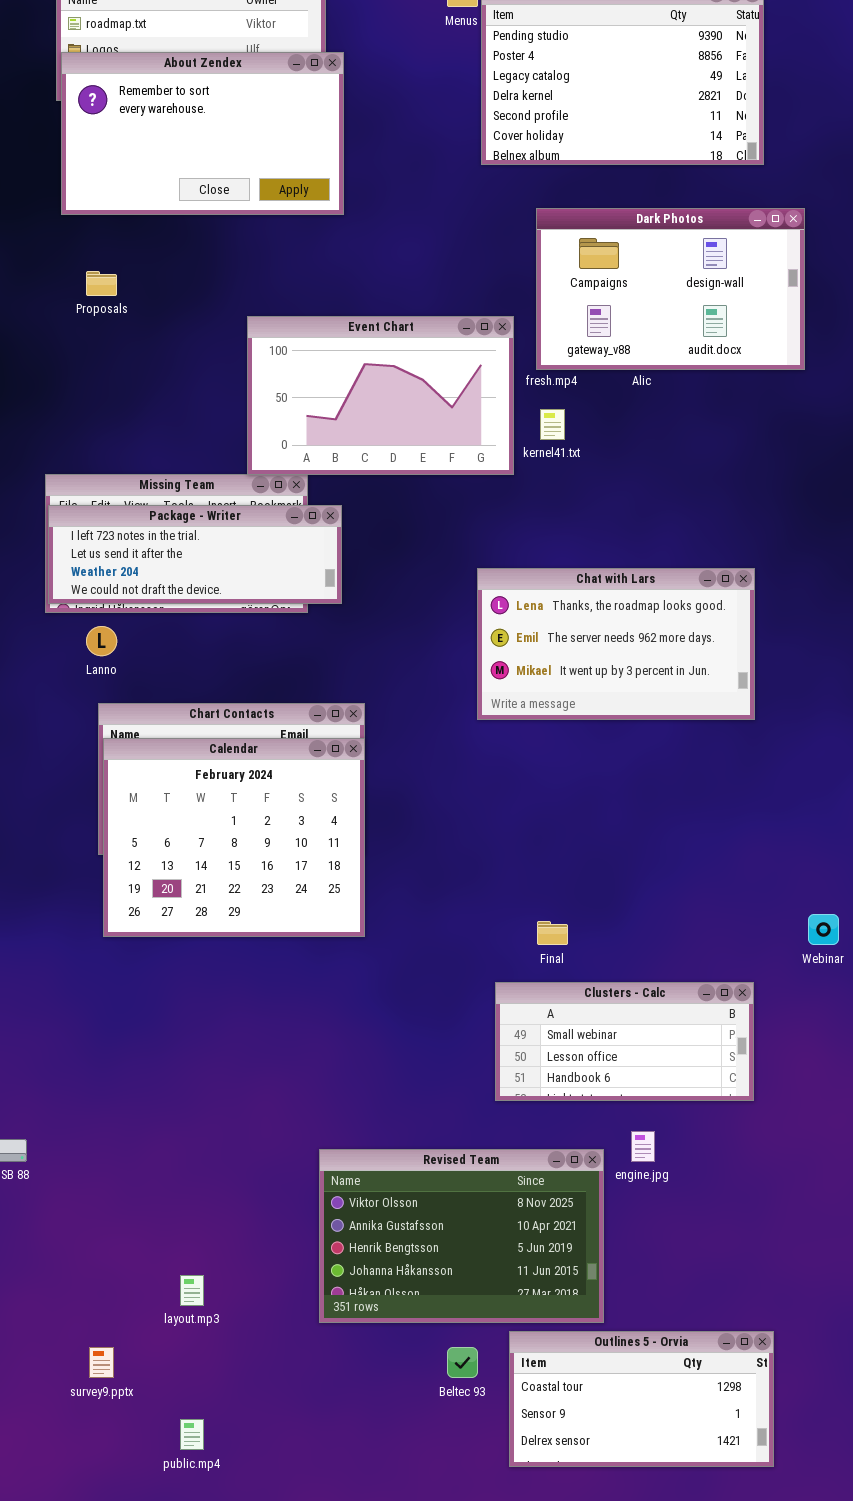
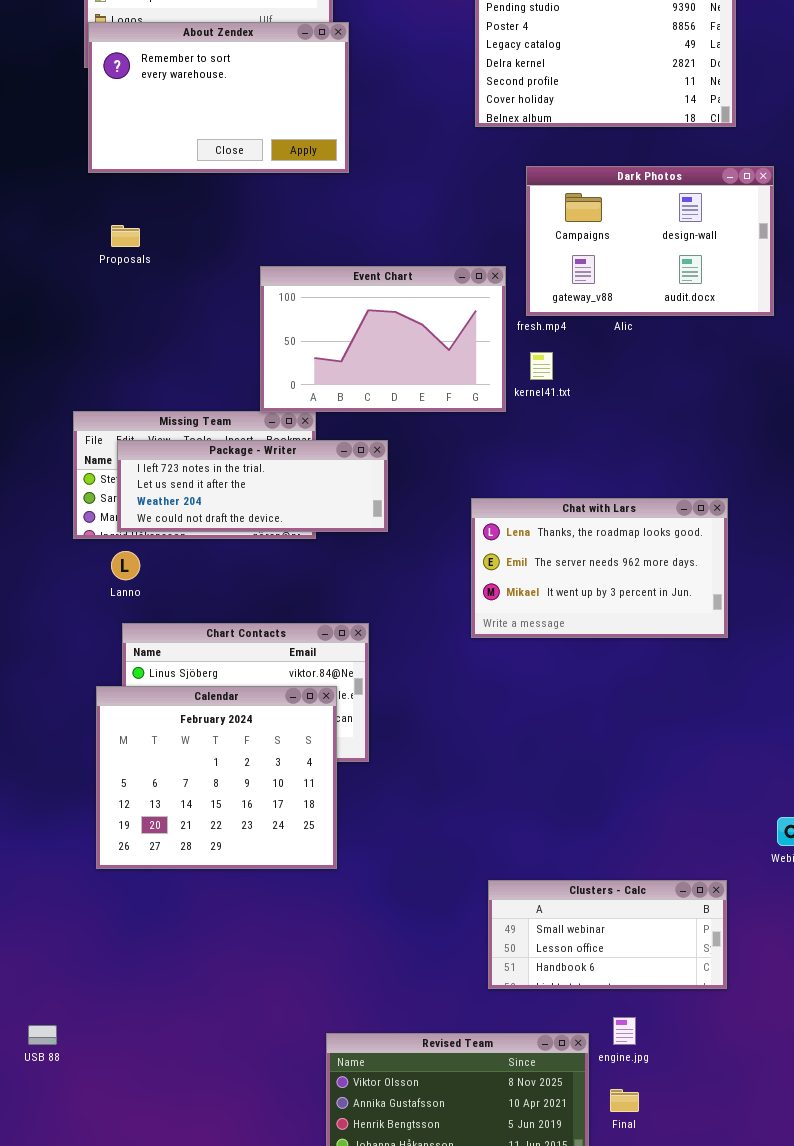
Package - Writer: [48,505,342,604] -> [117,440,388,532], moved
Calendar: [103,738,365,937] -> [96,686,337,869], moved
Final: [537,921,568,945] -> [610,1089,639,1112], moved

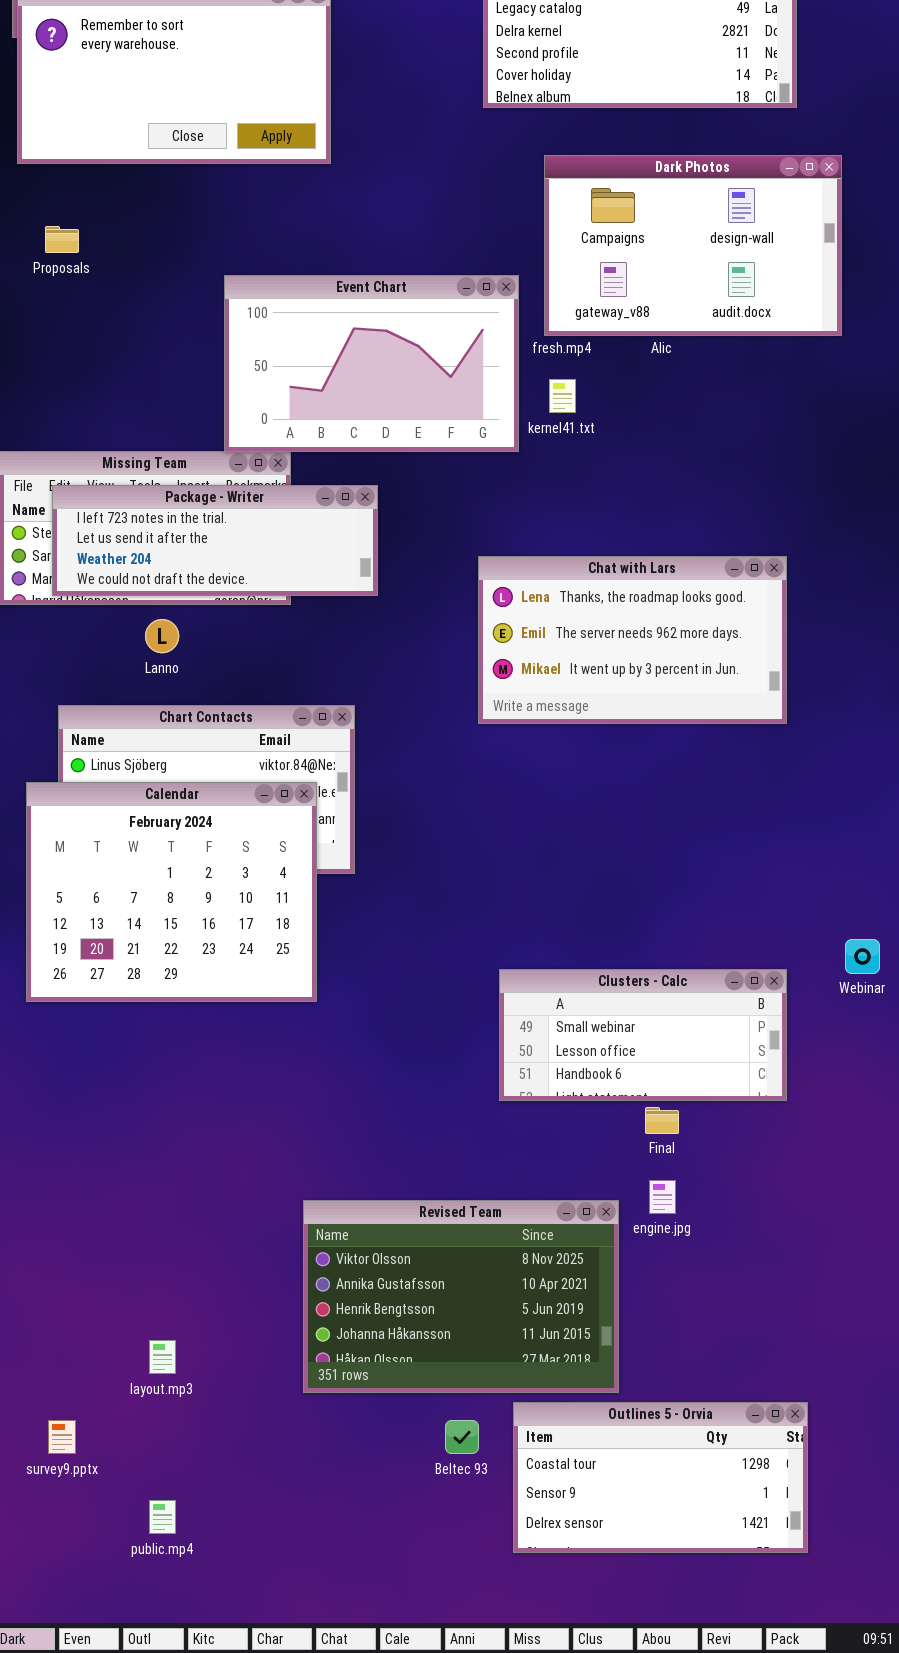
Lanno: [111,551,140,580] -> [145,619,179,653], moved
Clusters - Calc: [488,880,727,989] -> [499,969,787,1101], moved
Final: [610,1089,639,1112] -> [645,1107,679,1134], moved

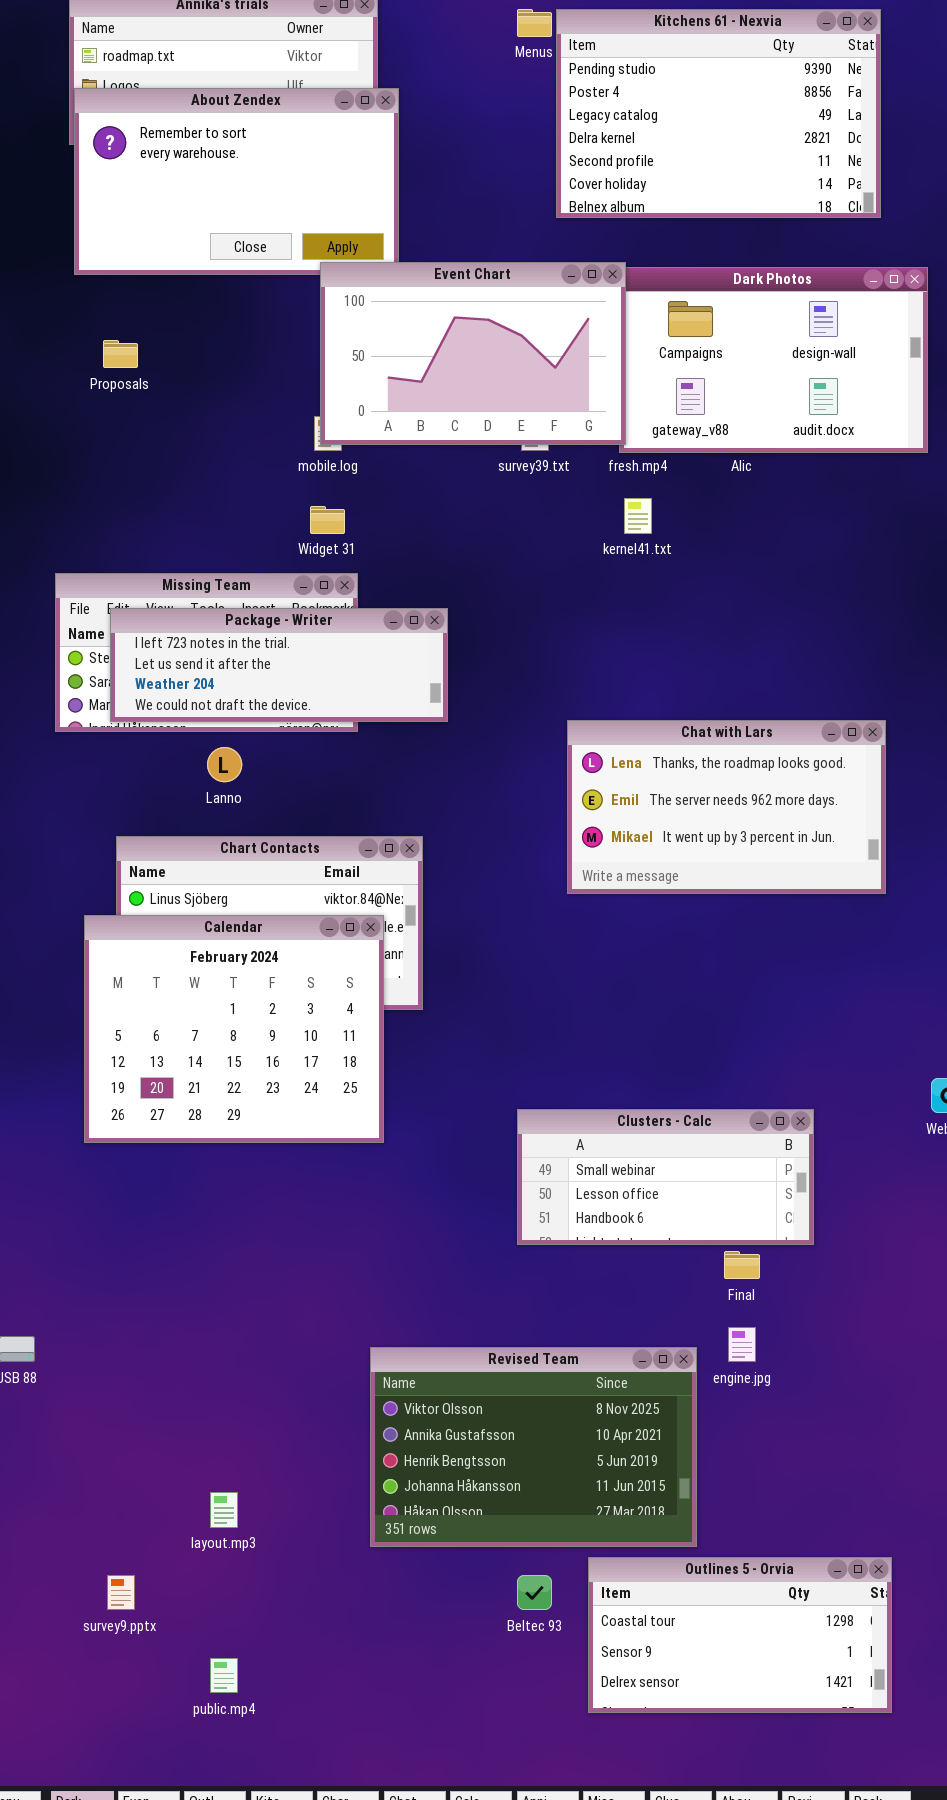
Event Chart: [224,275,519,452] -> [320,262,626,445], moved
Chat with Lars: [478,556,787,724] -> [567,720,886,894], moved
Clusters - Calc: [499,969,787,1101] -> [517,1109,814,1245], moved

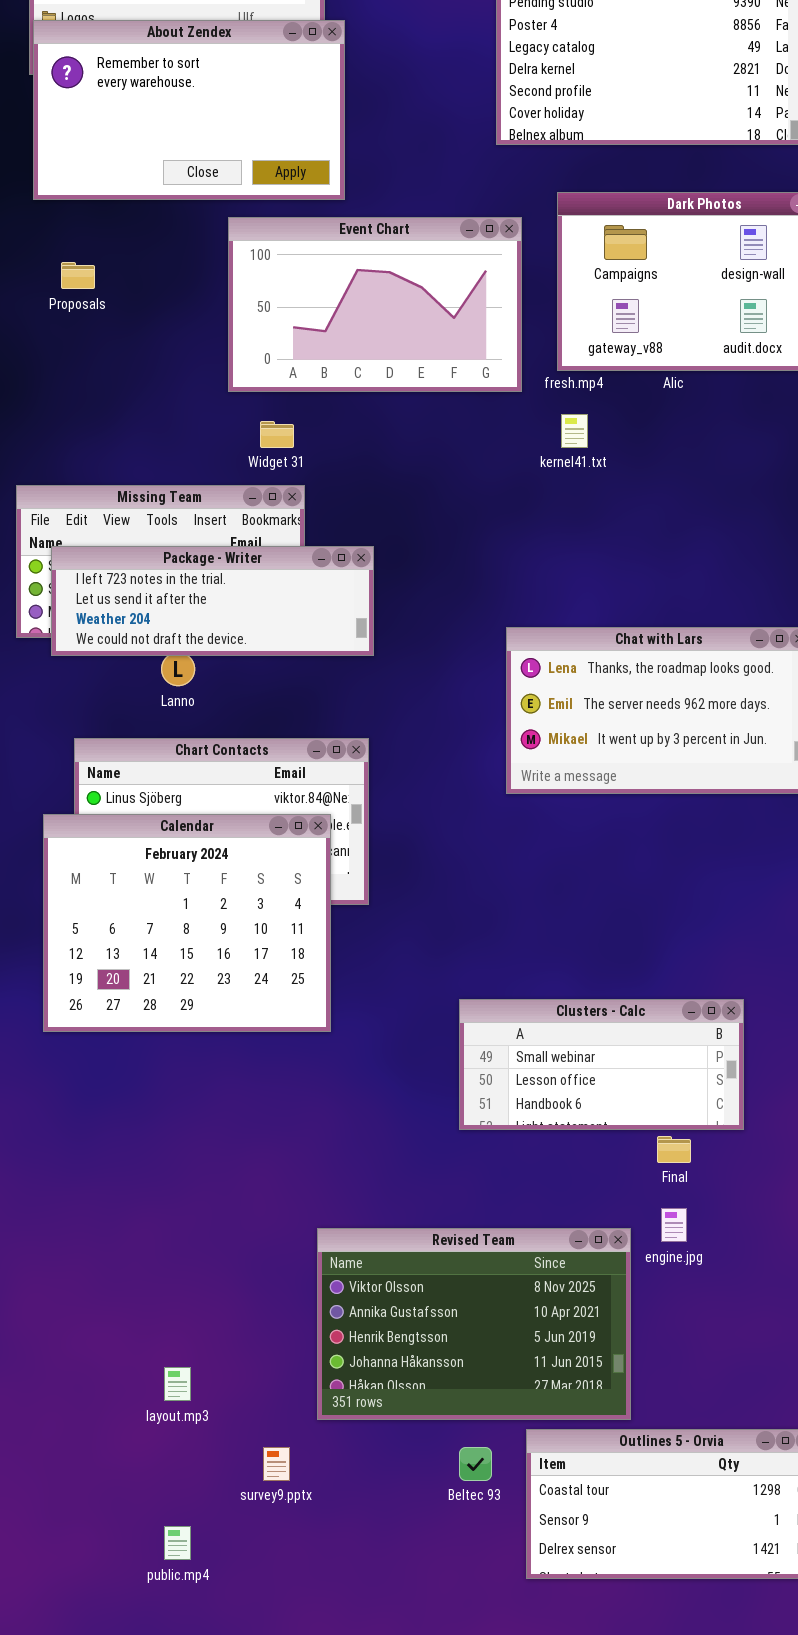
Event Chart: [320,262,626,445] -> [228,217,522,392], moved
Package - Writer: [110,608,448,722] -> [51,546,374,656], moved
survey9.pptx: [107,1575,135,1610] -> [263,1447,290,1481], moved

